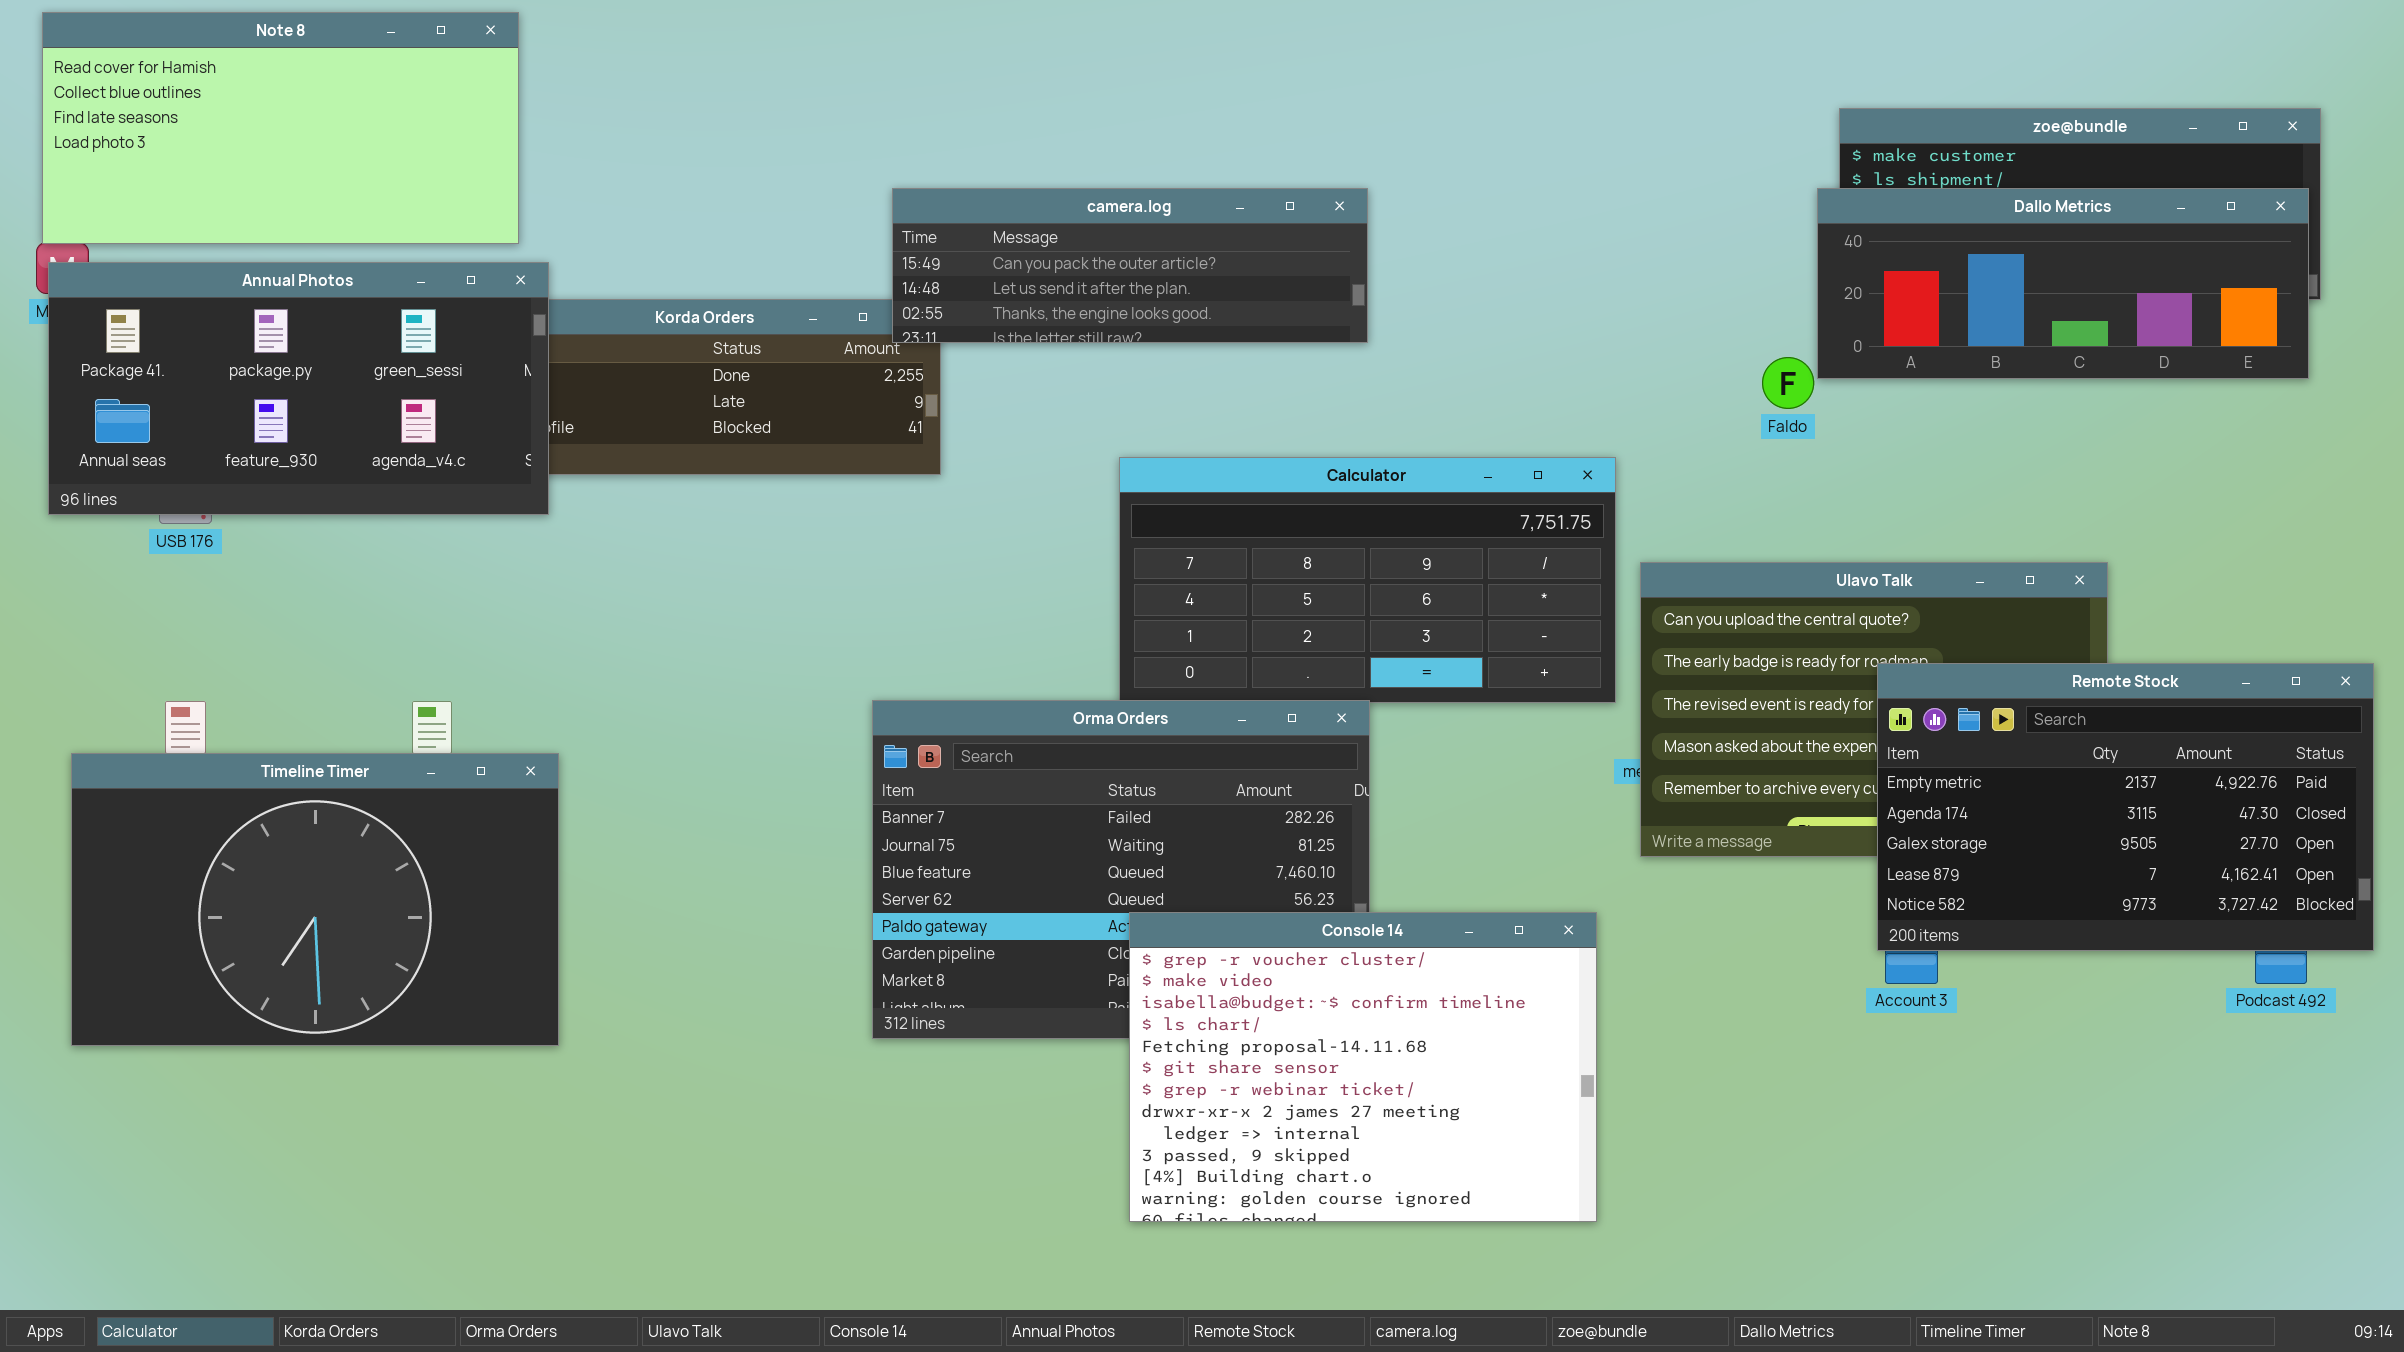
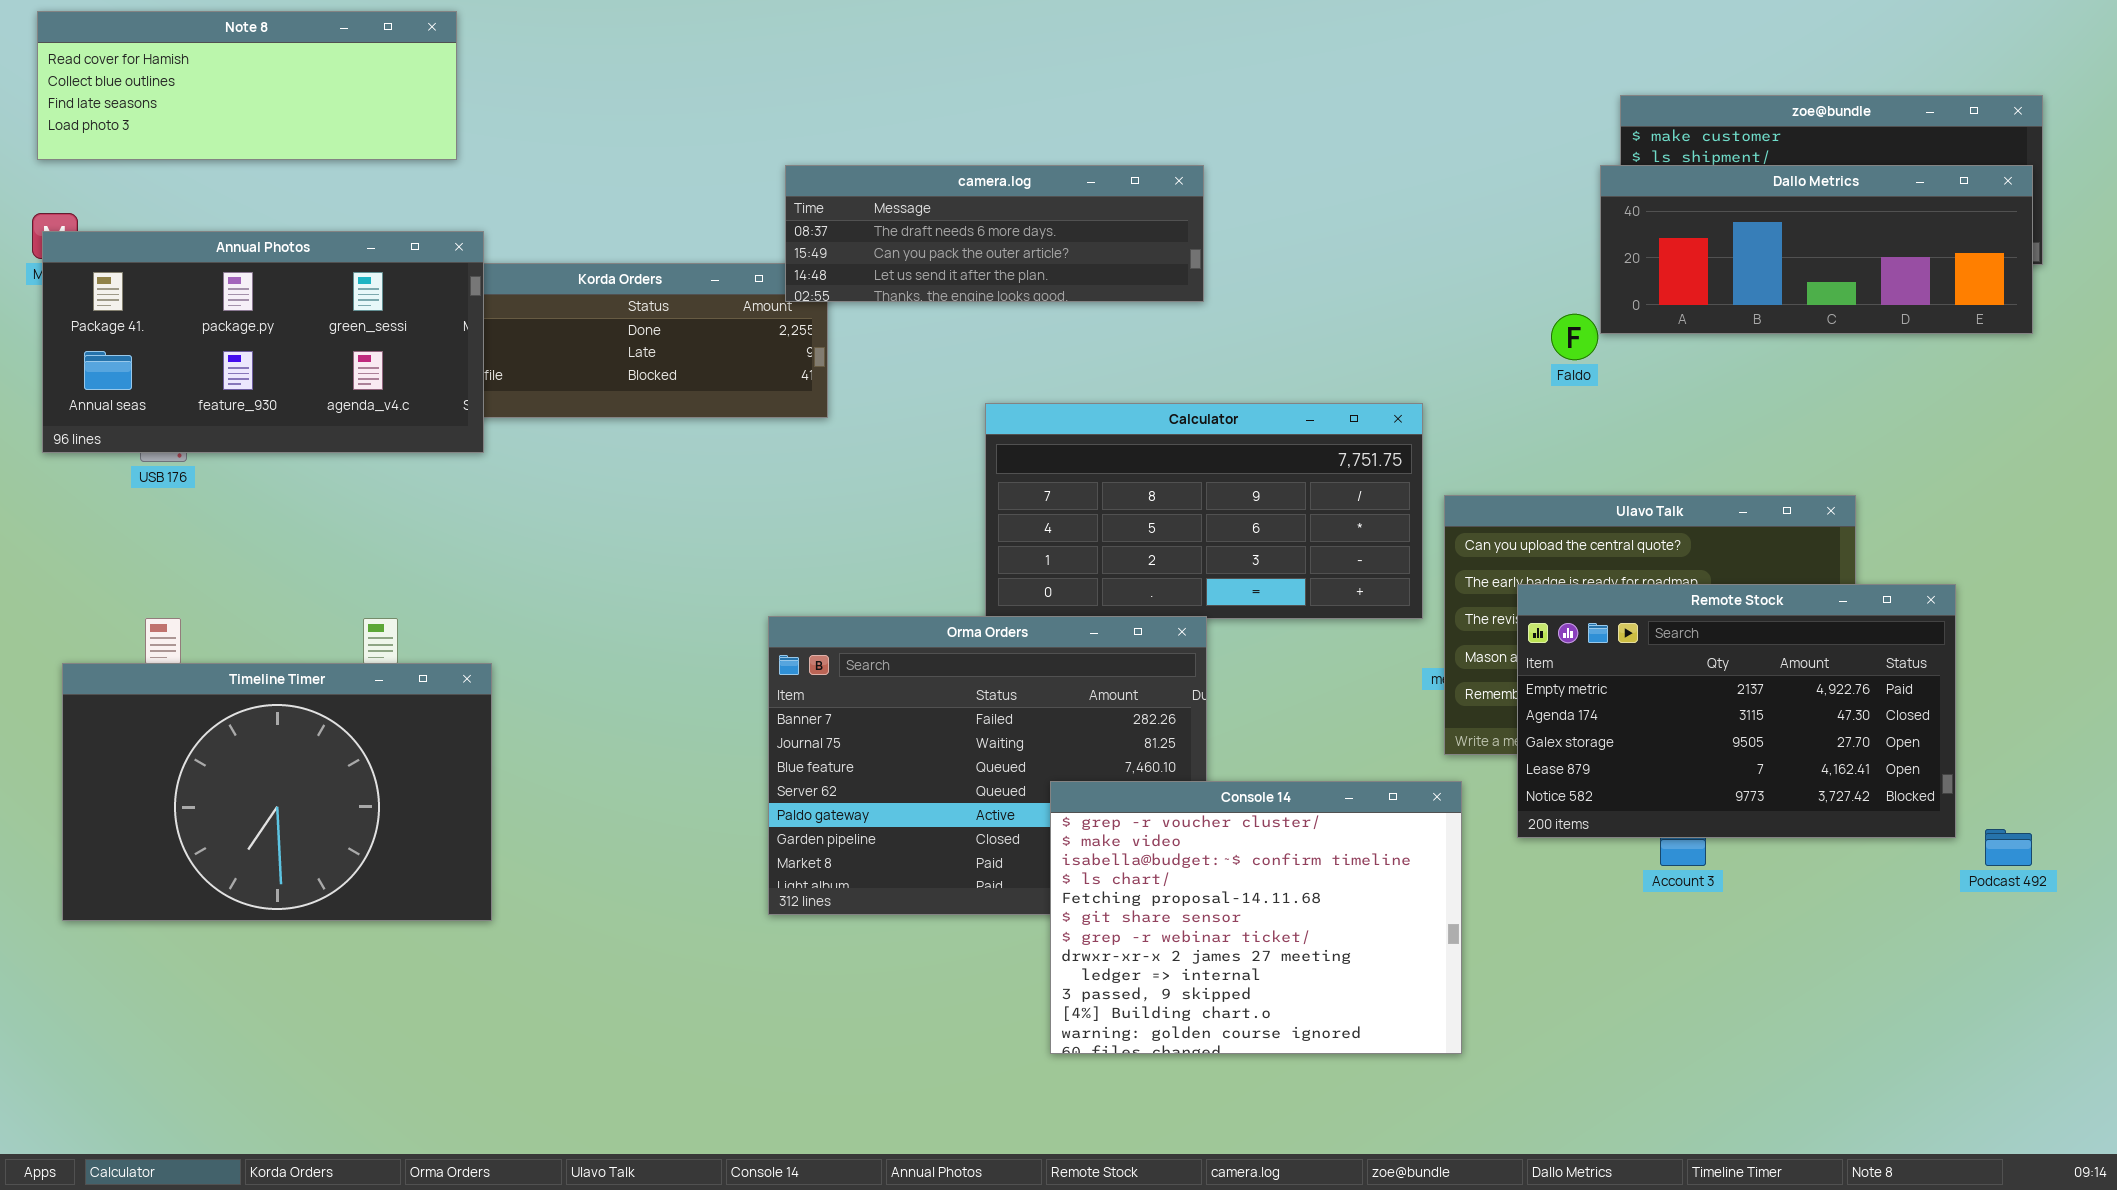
Note 8: [42,12,519,244] -> [37,11,457,160], resized
camera.log: [892,188,1368,343] -> [785,165,1204,302], scrolled up 1 row
Remote Stock: [1877,663,2374,951] -> [1517,584,1956,838], moved
Console 14: [1129,912,1597,1222] -> [1050,781,1462,1054], moved

